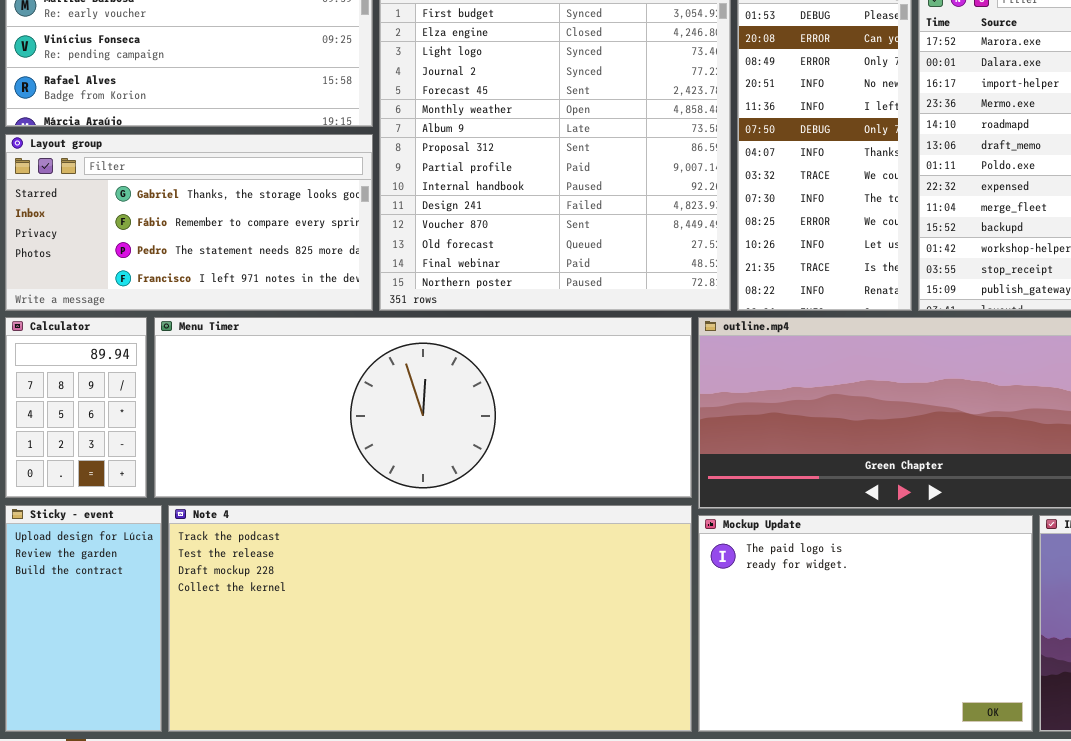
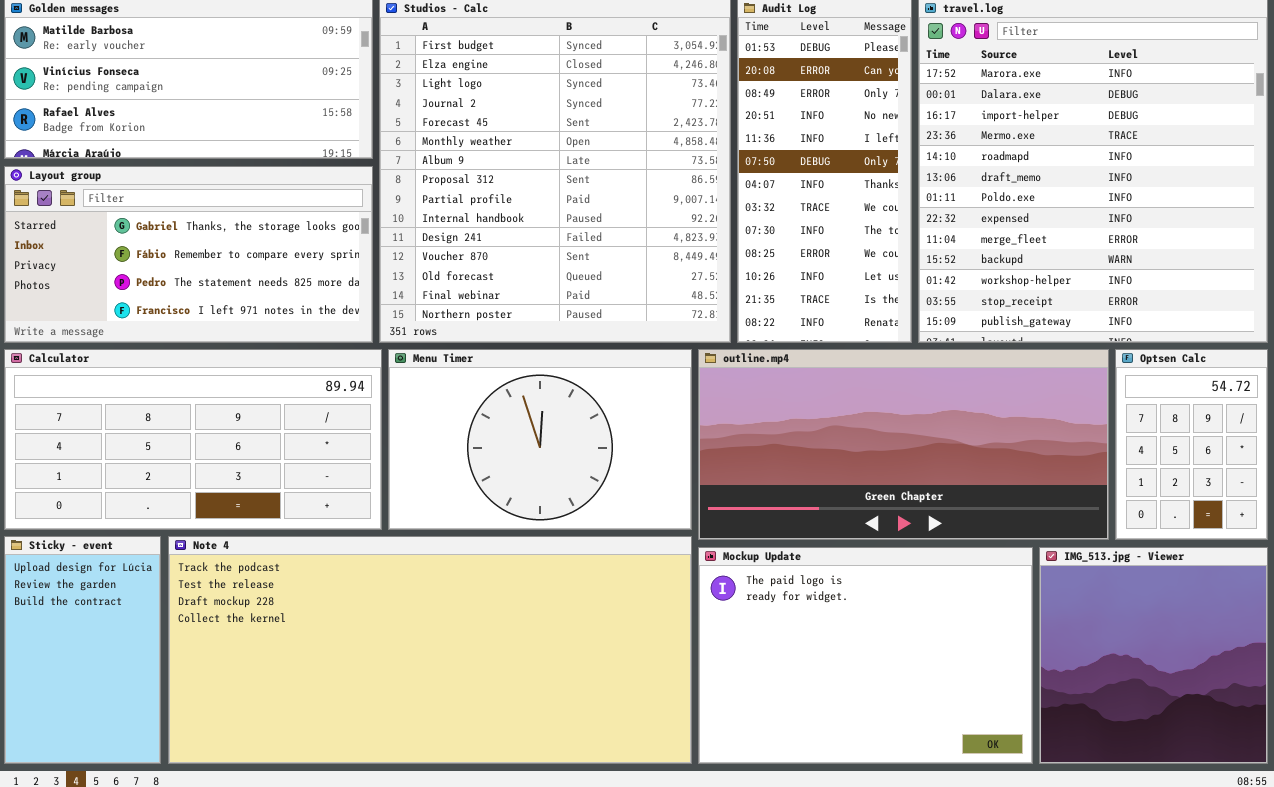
Calculator: [5,317,147,498] -> [4,349,382,530], resized
Menu Timer: [154,317,692,498] -> [388,349,692,530], resized

